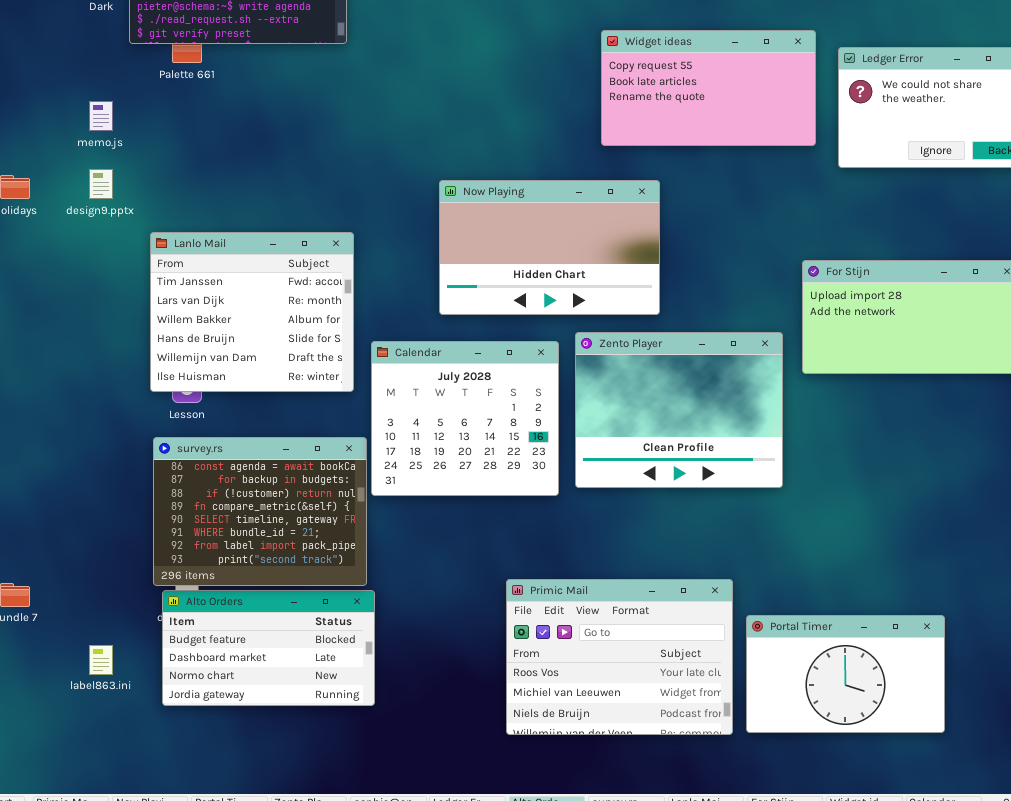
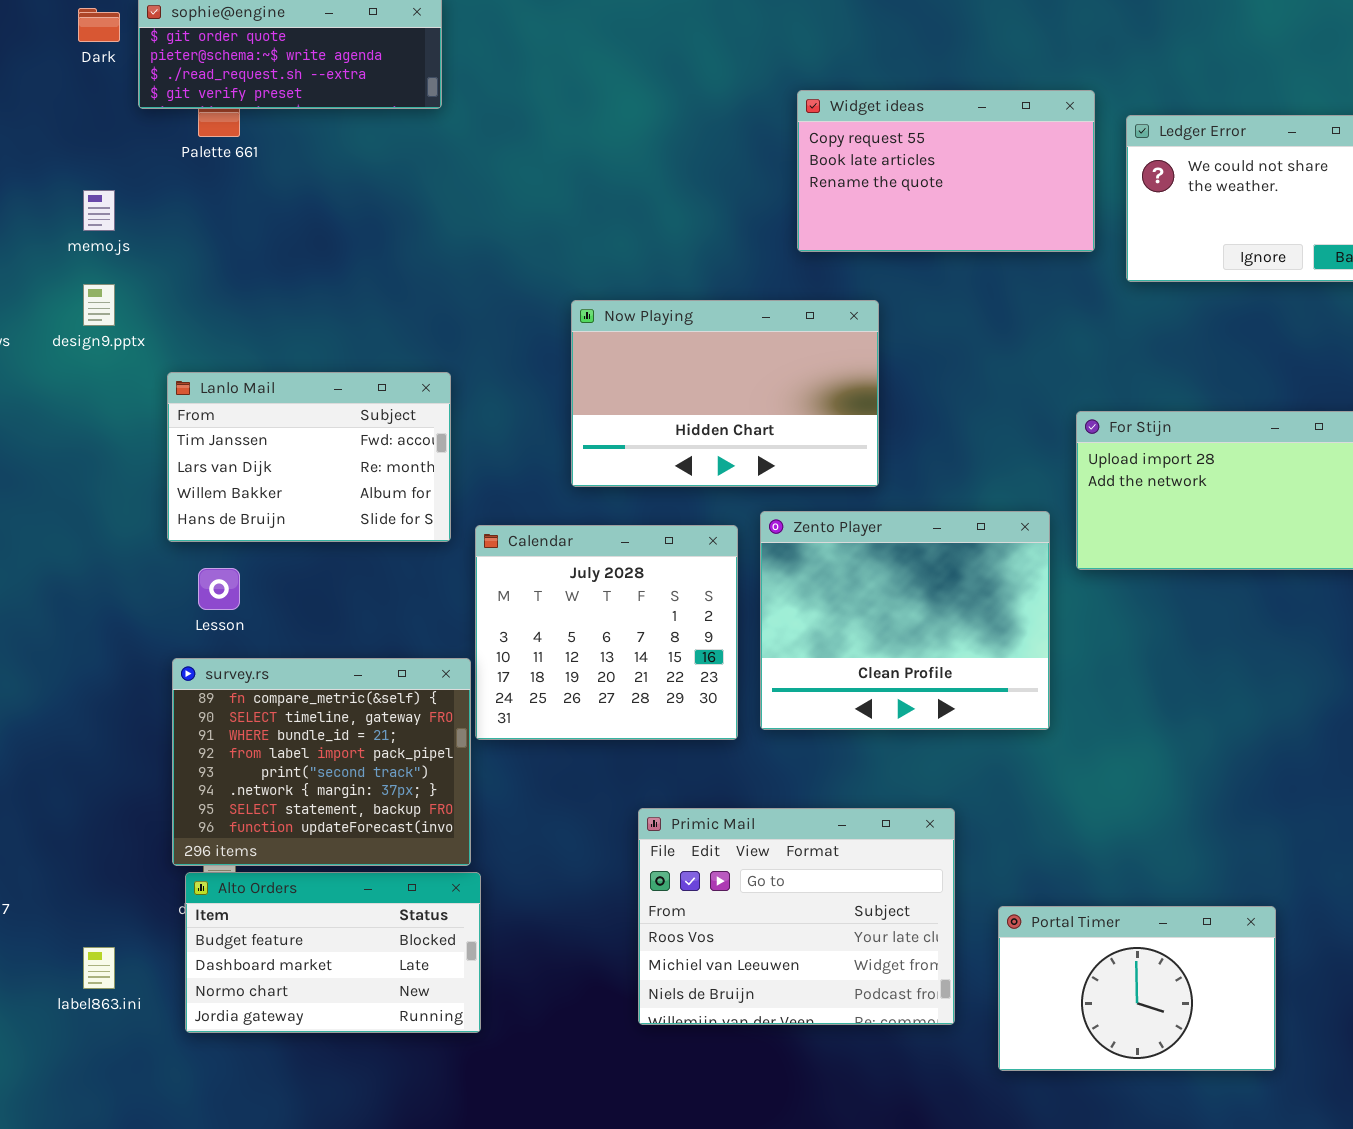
Lanlo Mail: [150,232,354,392] -> [167,372,451,542], resized
survey.rs: [153,437,367,586] -> [172,658,471,866], scrolled down 3 rows
Primic Mail: [506,579,733,735] -> [638,808,955,1025], moved

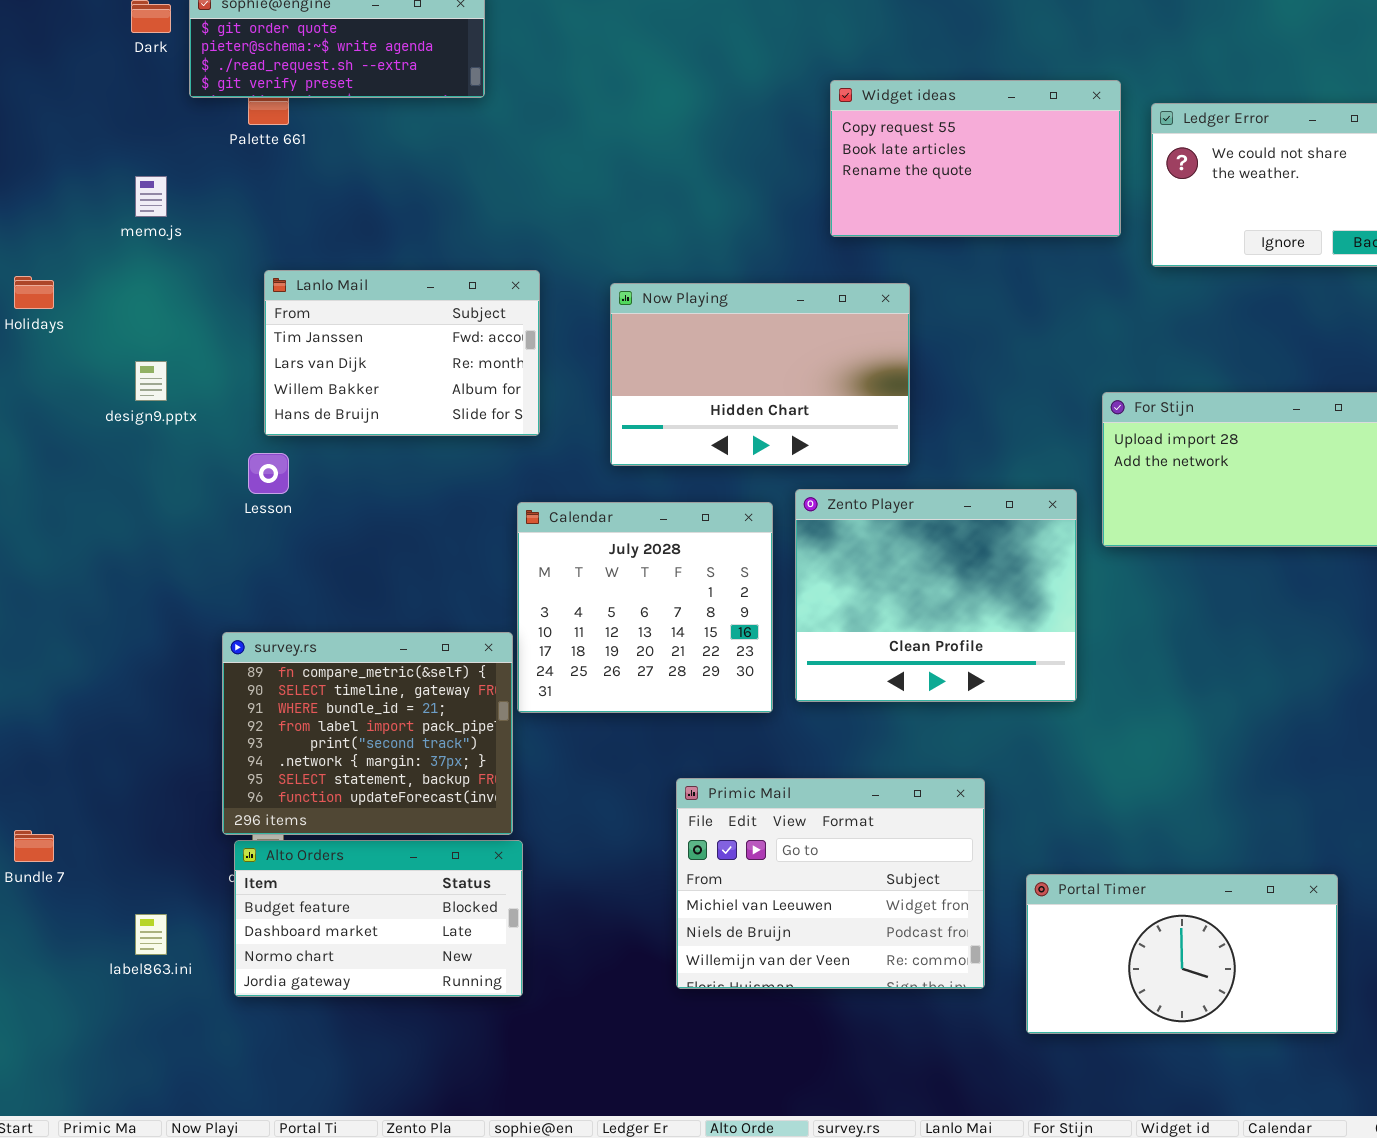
design9.pptx: [83,284,115,326] -> [135,361,167,401], moved
Lanlo Mail: [167,372,451,542] -> [264,270,540,436], moved
Lesson: [198,568,240,610] -> [248,453,289,494], moved
Primic Mail: [638,808,955,1025] -> [676,778,985,989], scrolled down 1 row
Portal Timer: [998,906,1276,1071] -> [1026,874,1338,1034], resized

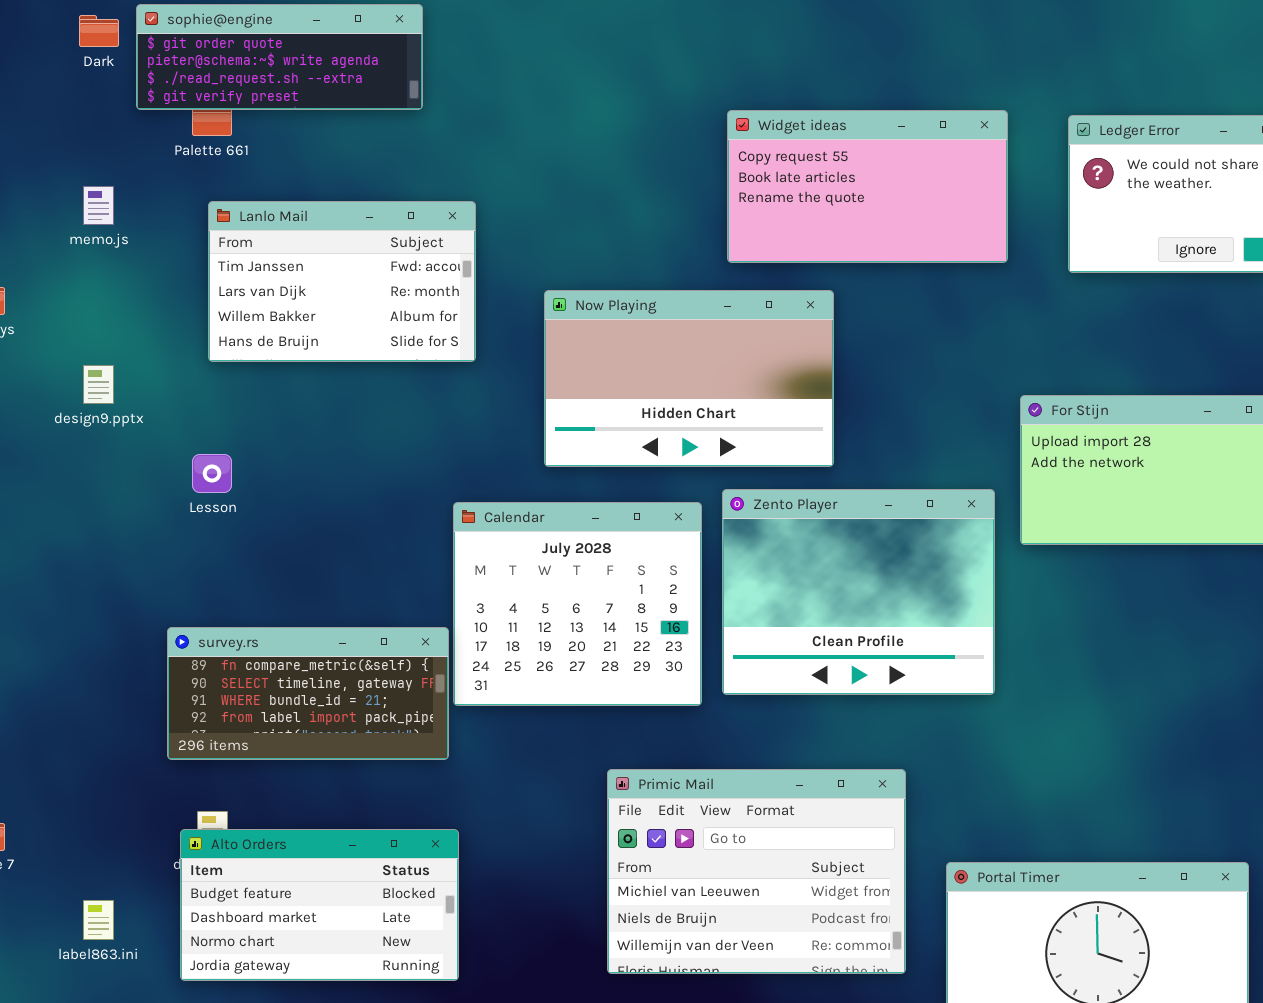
Widget ideas: [830,80,1121,237] -> [727,110,1008,263], moved
Lanlo Mail: [264,270,540,436] -> [208,201,476,362], moved
survey.rs: [222,632,513,835] -> [167,627,449,760], resized

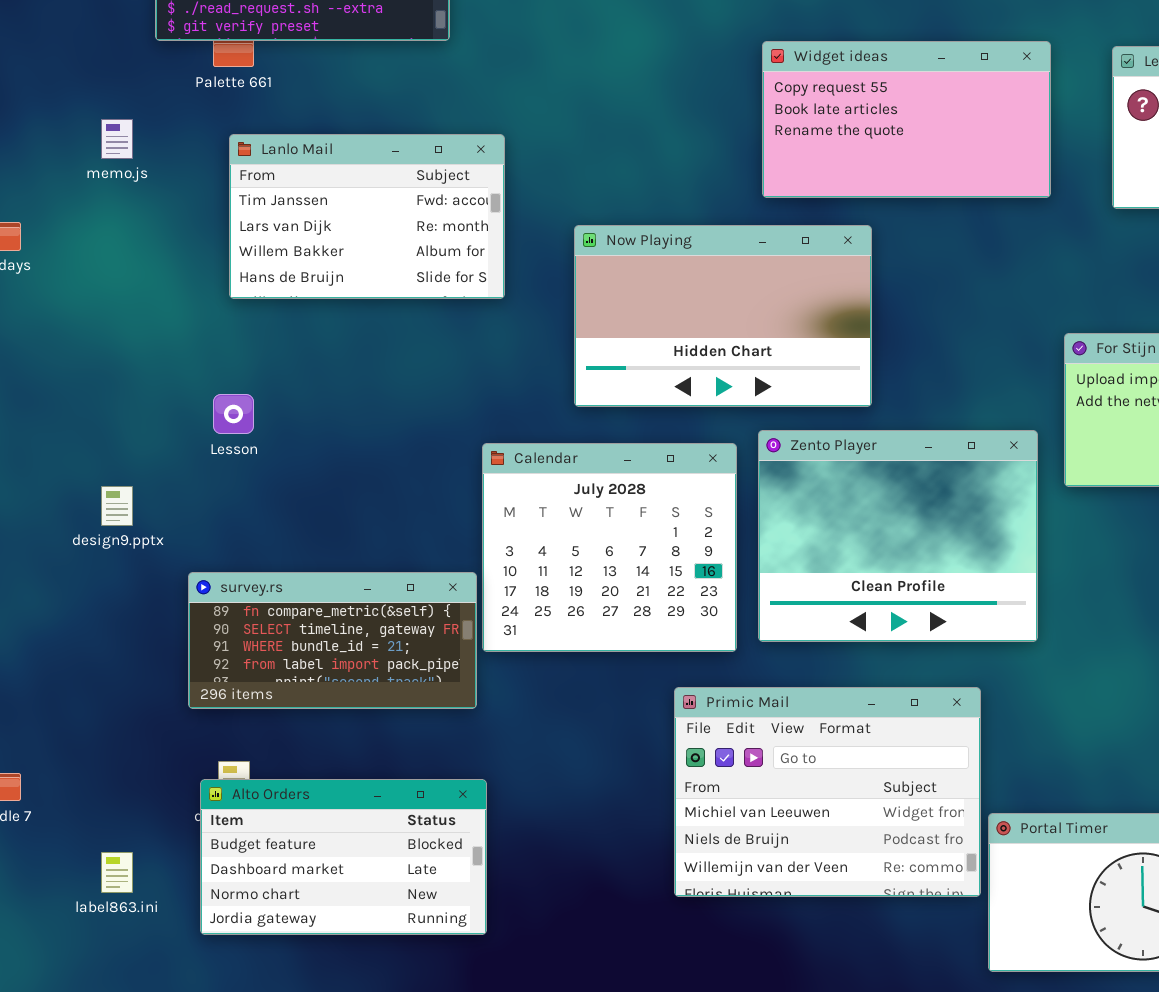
design9.pptx: [83,365,114,404] -> [101,486,133,526], moved
Primic Mail: [607,769,906,974] -> [674,687,981,897], moved

